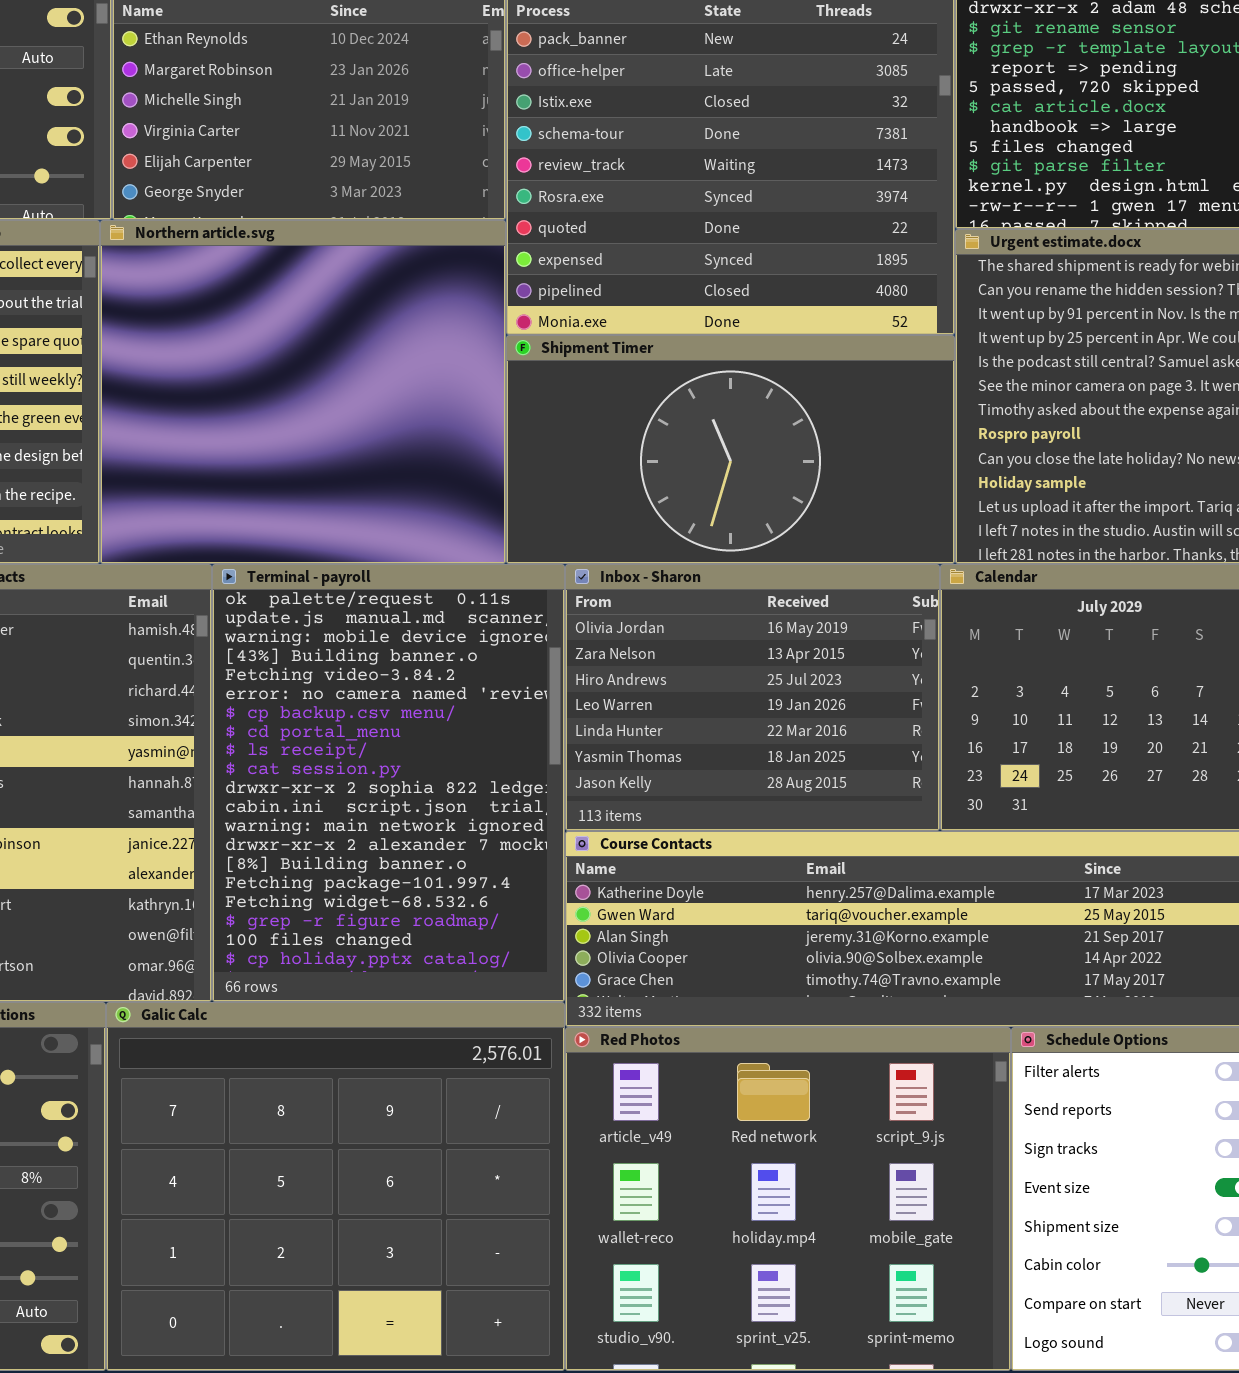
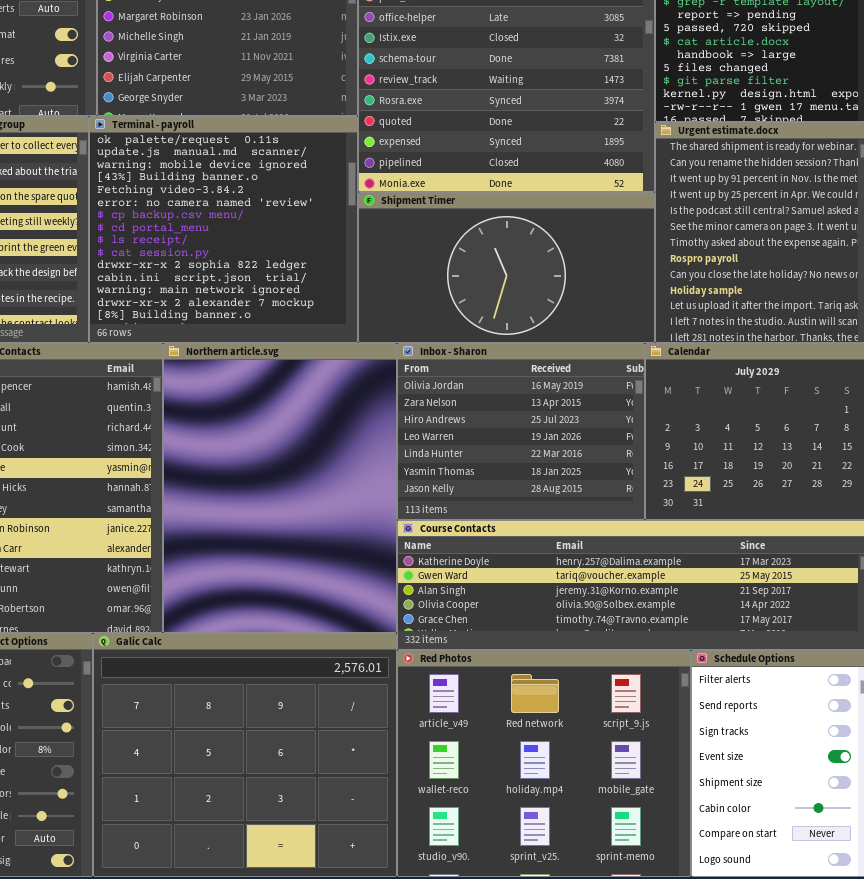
Northern article.svg: [100,220,506,564] -> [163,343,397,633], moved, resized
Terminal - payroll: [212,564,565,1002] -> [89,116,358,343], moved, resized

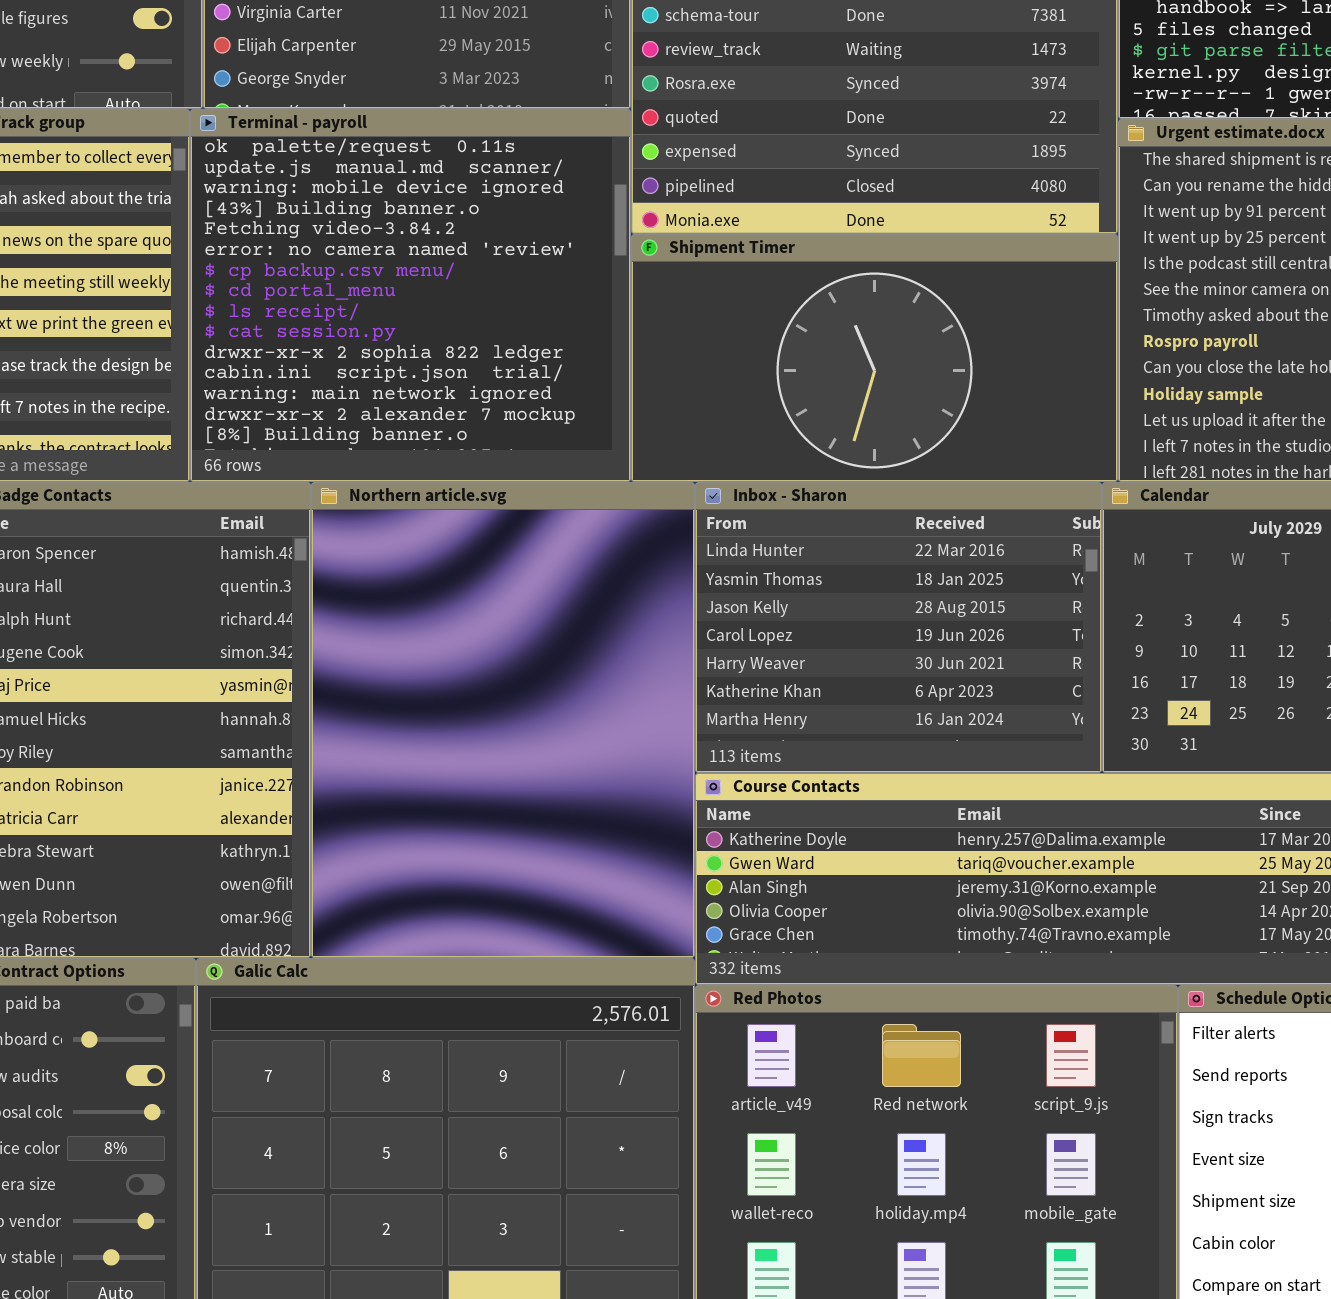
Inbox - Sharon: [397,343,645,520] -> [695,482,1102,773], scrolled down 4 rows

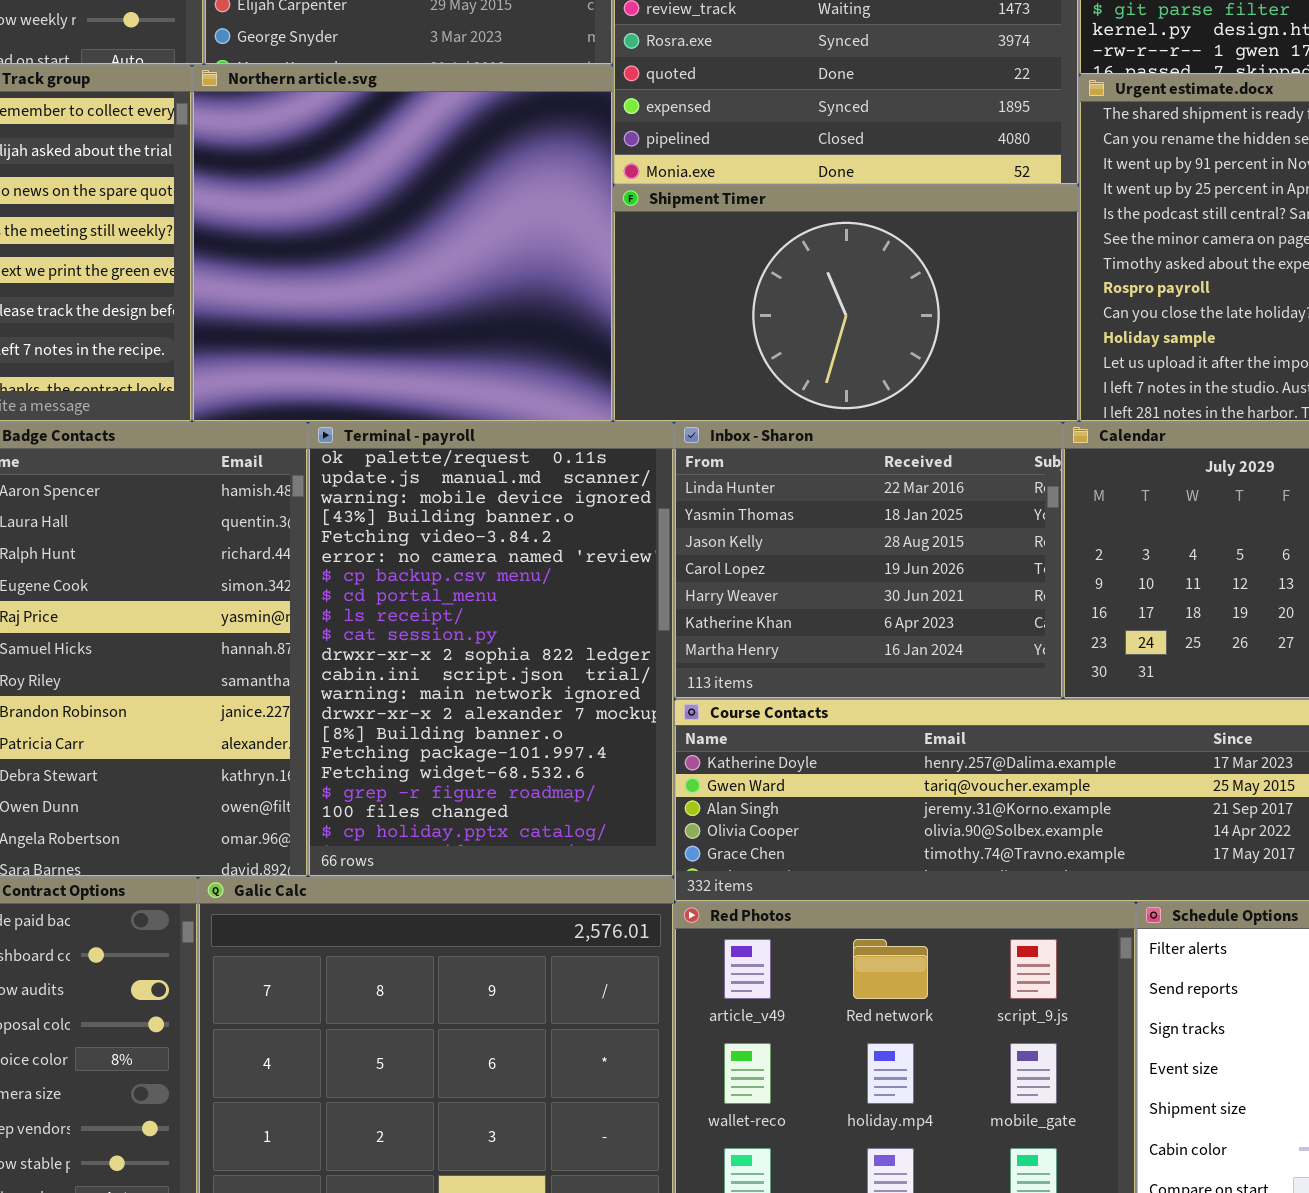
Terminal - payroll: [190,109,631,482] -> [308,422,674,877], moved, resized
Northern article.svg: [311,482,695,958] -> [192,65,613,422], moved, resized

